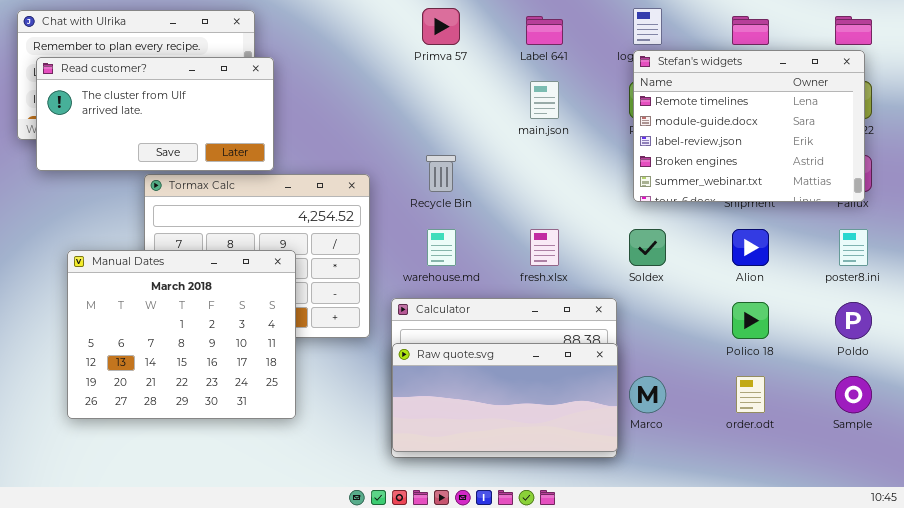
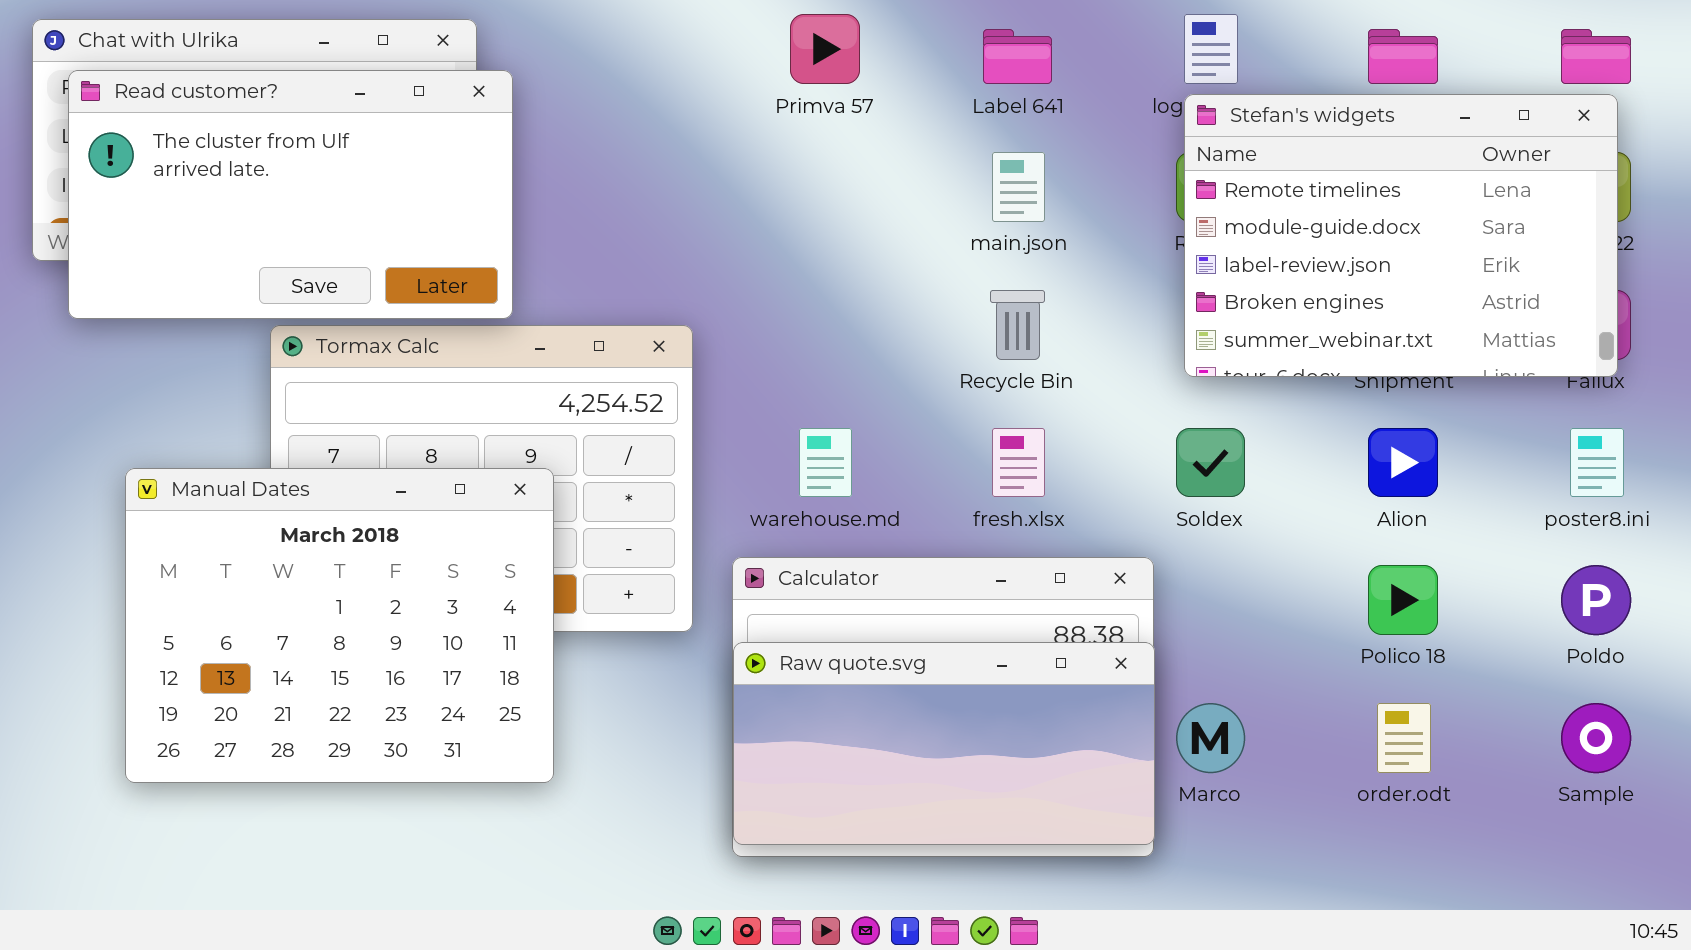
Read customer?: [36,57,274,171] -> [68,70,513,319], resized
Recycle Bin: [426,155,456,192] -> [990,290,1045,360], moved

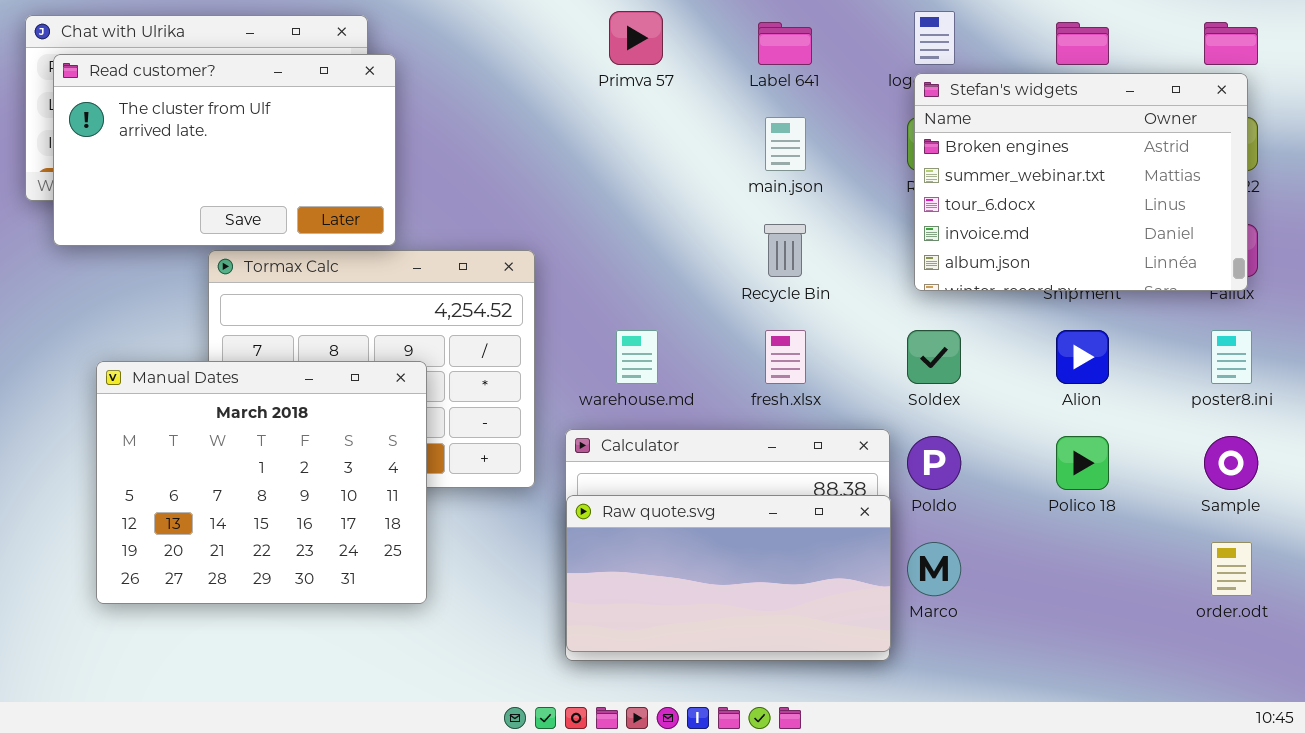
Stefan's widgets: [1184,94,1618,377] -> [914,73,1248,291], scrolled down 3 rows
Poldo: [1561,565,1631,635] -> [907,436,961,490], moved
order.odt: [1377,703,1431,773] -> [1211,542,1252,596], moved
Sample: [1561,703,1631,773] -> [1204,436,1258,490], moved

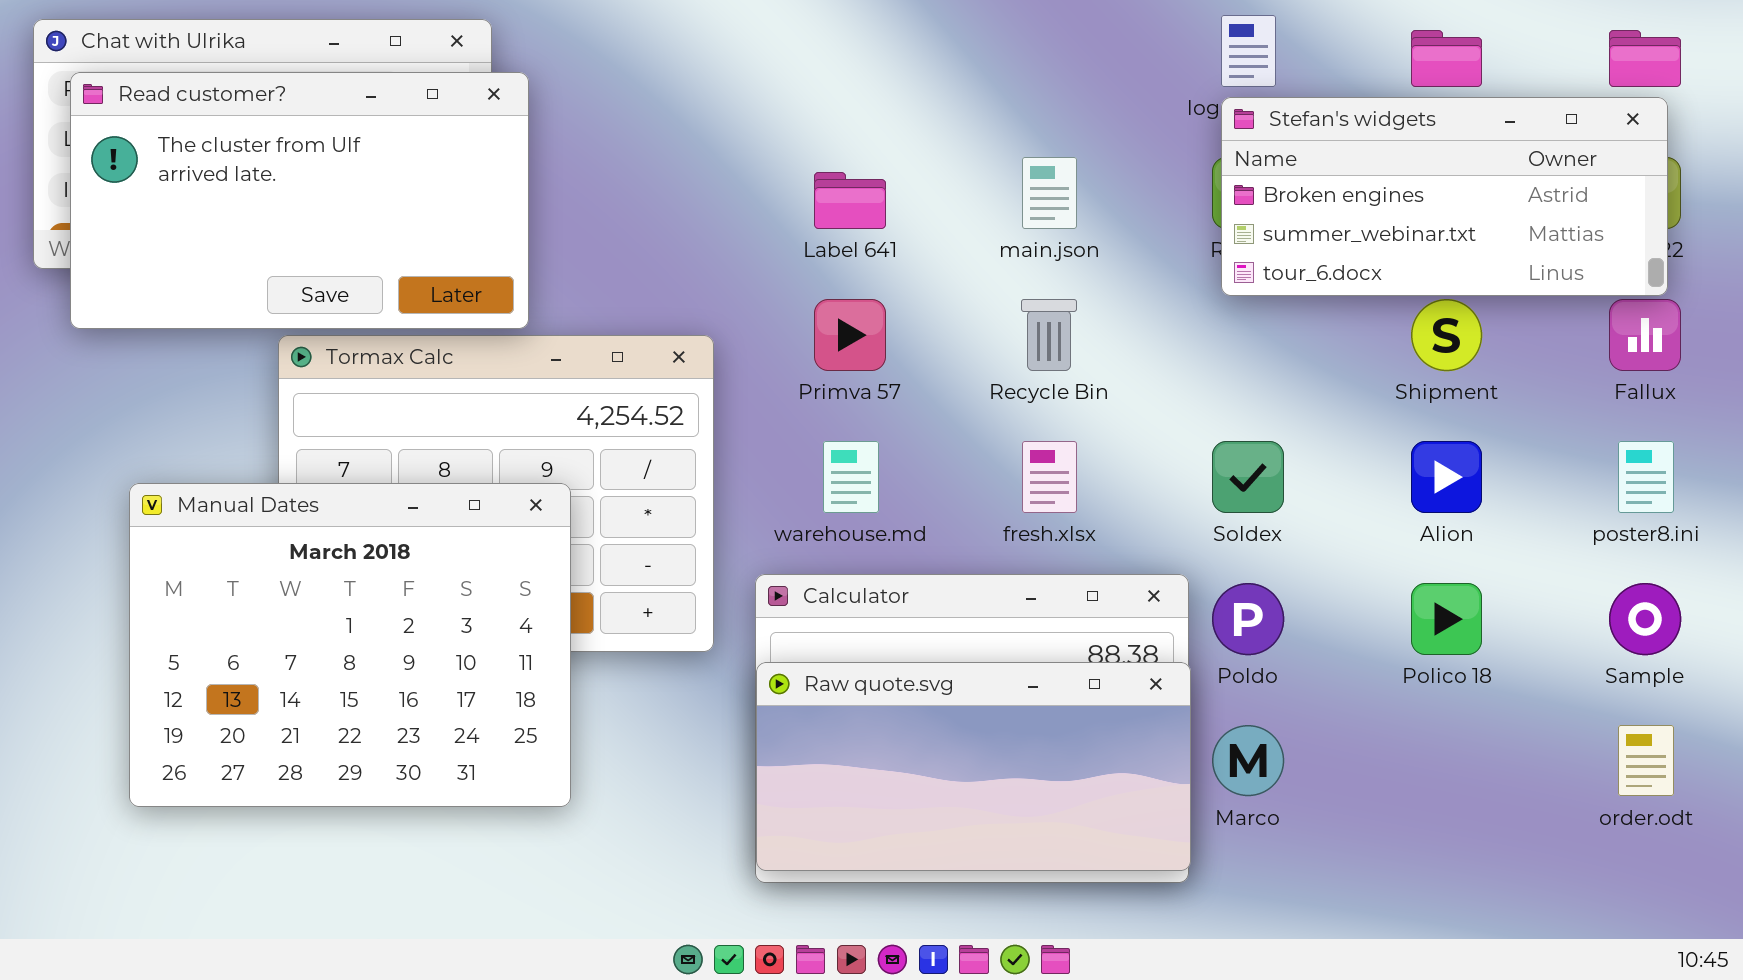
Primva 57: [609,11,663,65] -> [814,299,886,371], moved
Label 641: [758,22,812,65] -> [814,172,886,229], moved
Stefan's widgets: [914,73,1248,291] -> [1221,97,1668,296], resized

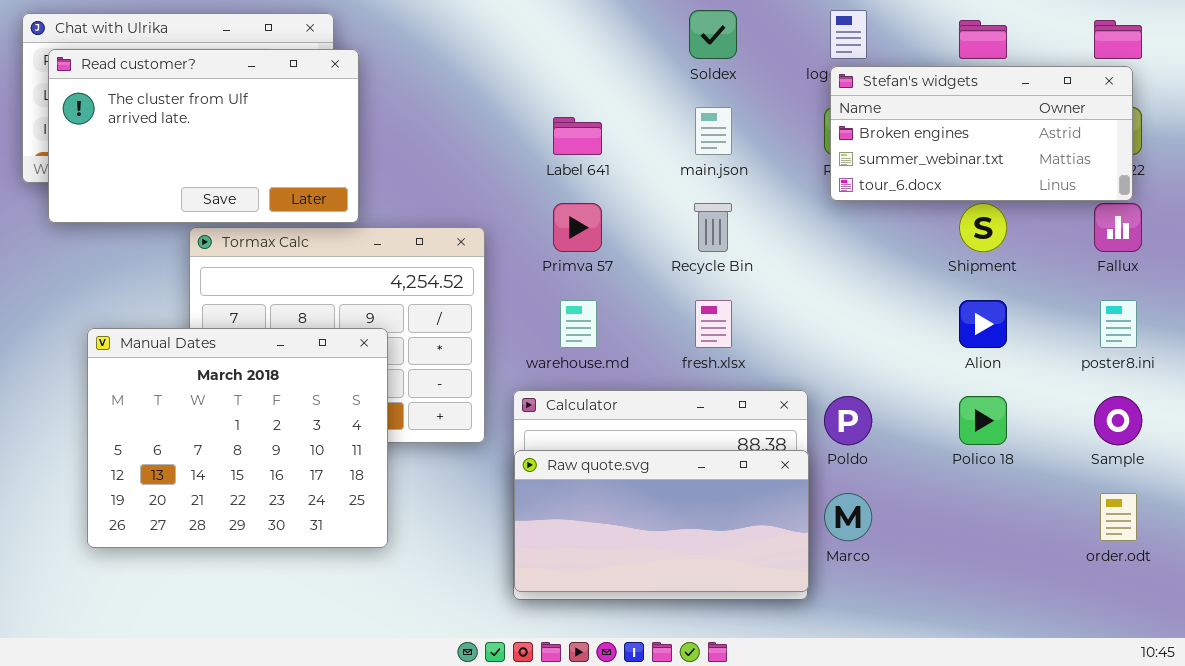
Soldex: [1212,441,1284,513] -> [689,10,737,59], moved

